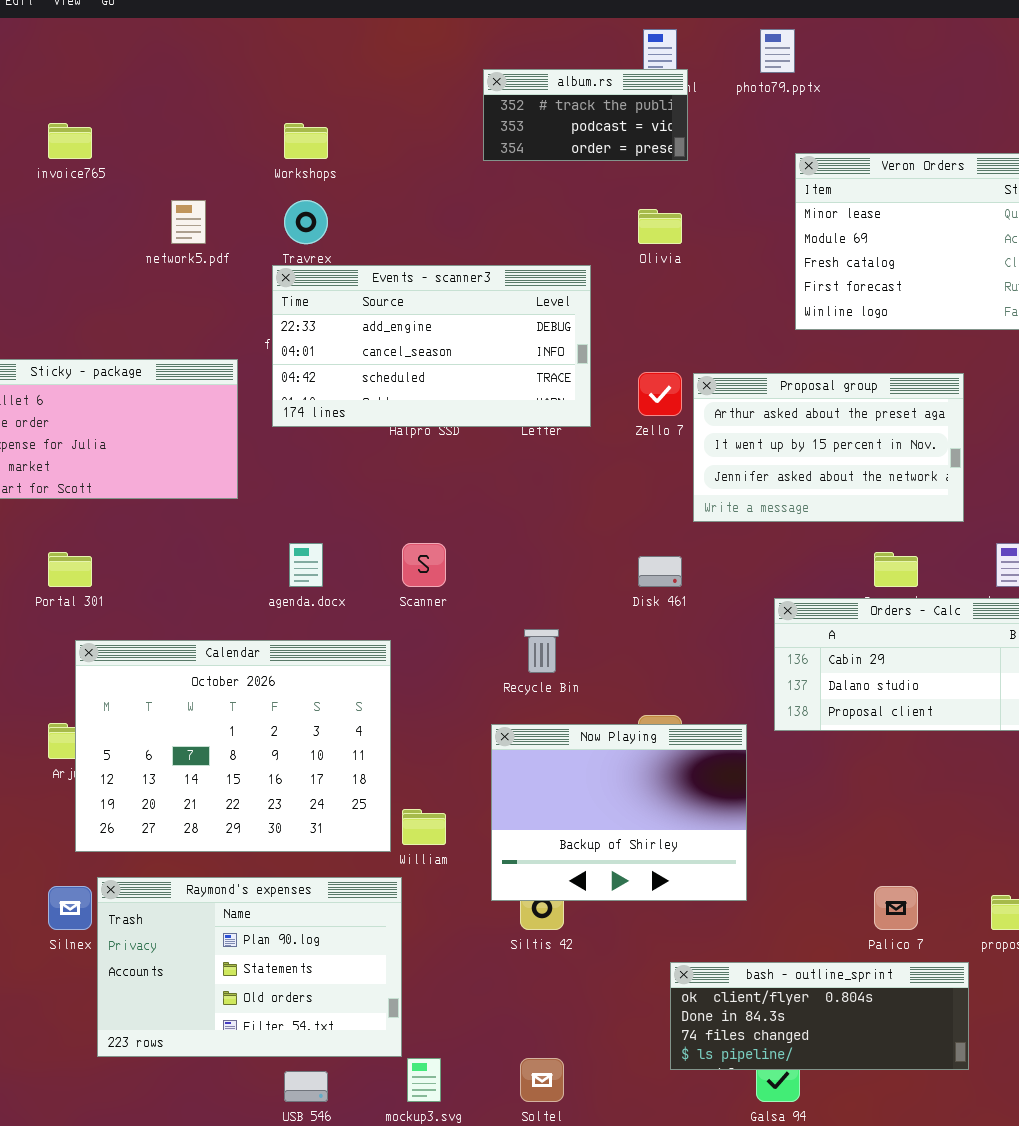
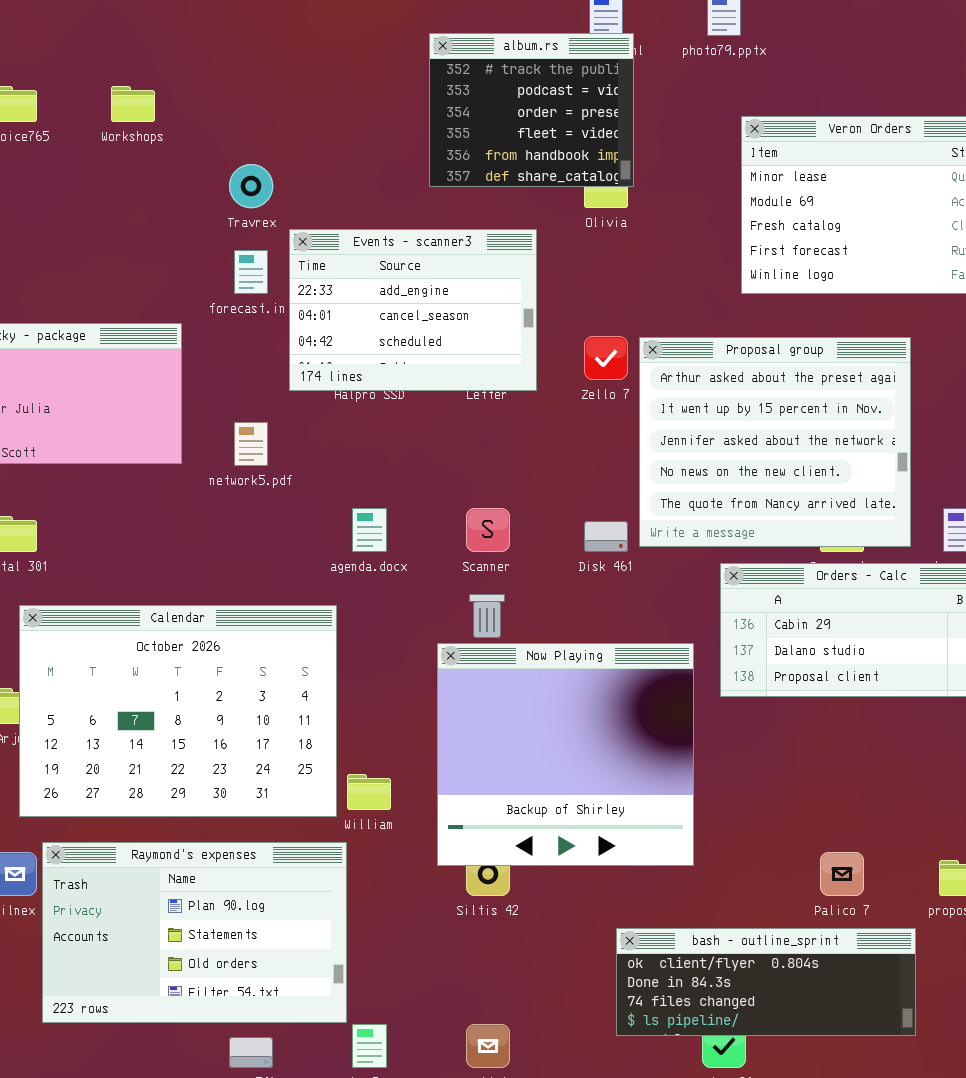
album.rs: [483,69,688,161] -> [429,33,634,187], resized
Workshops: [284,123,328,159] -> [111,86,155,122], moved
network5.pdf: [171,200,206,244] -> [234,422,268,466], moved
Events - scanner3: [272,265,591,427] -> [289,229,537,391], resized
Proposal group: [693,373,964,522] -> [639,337,911,547], resized
agenda.docx: [289,543,323,587] -> [352,508,387,552], moved
Scanner: [402,543,446,587] -> [466,508,510,552], moved
Now Playing: [491,724,747,901] -> [437,643,694,866], resized

